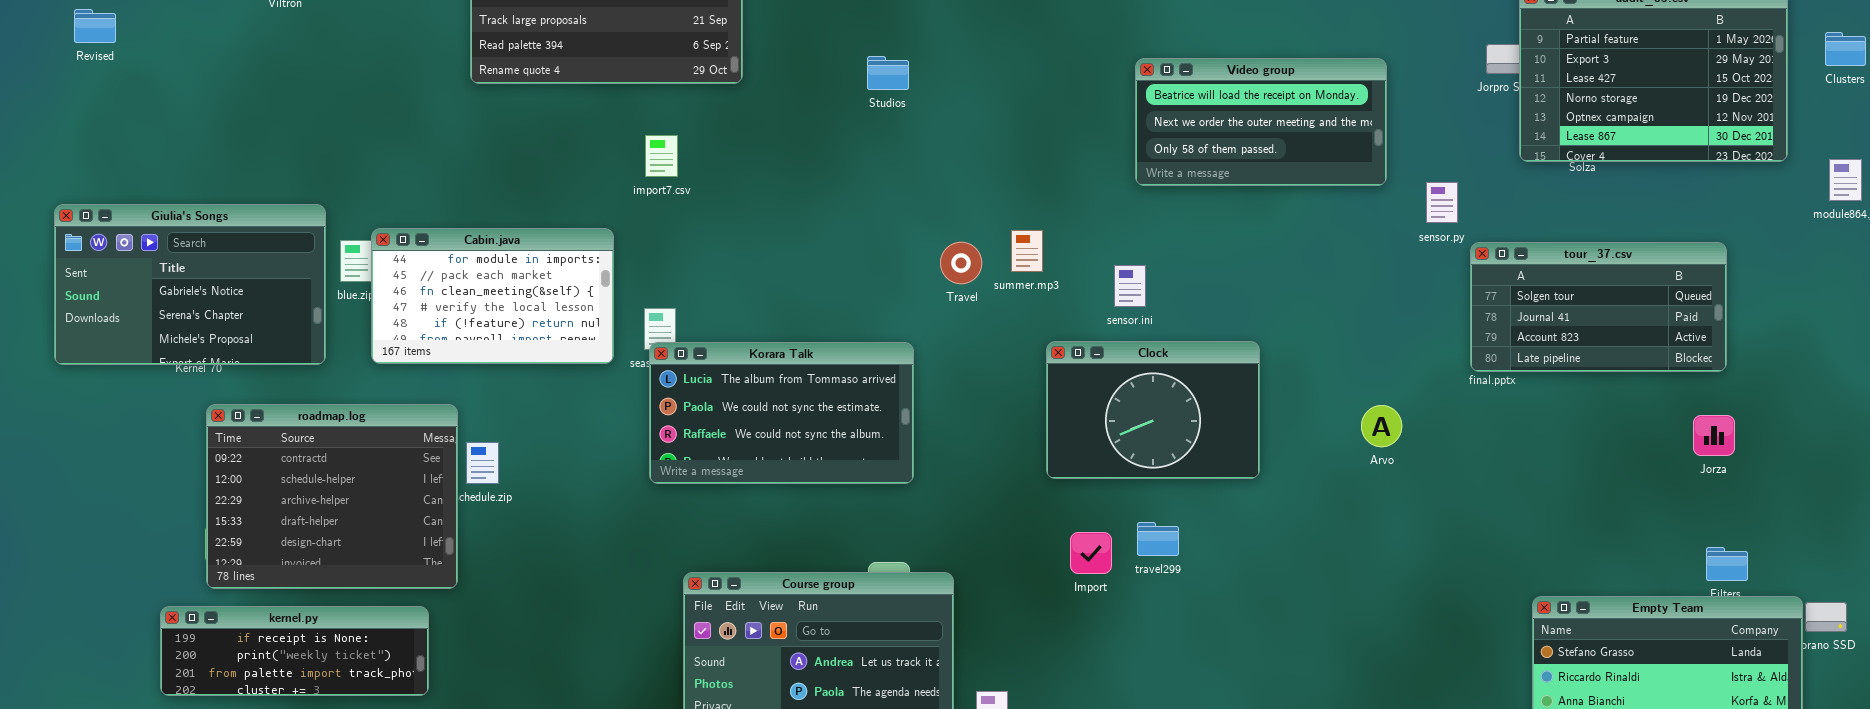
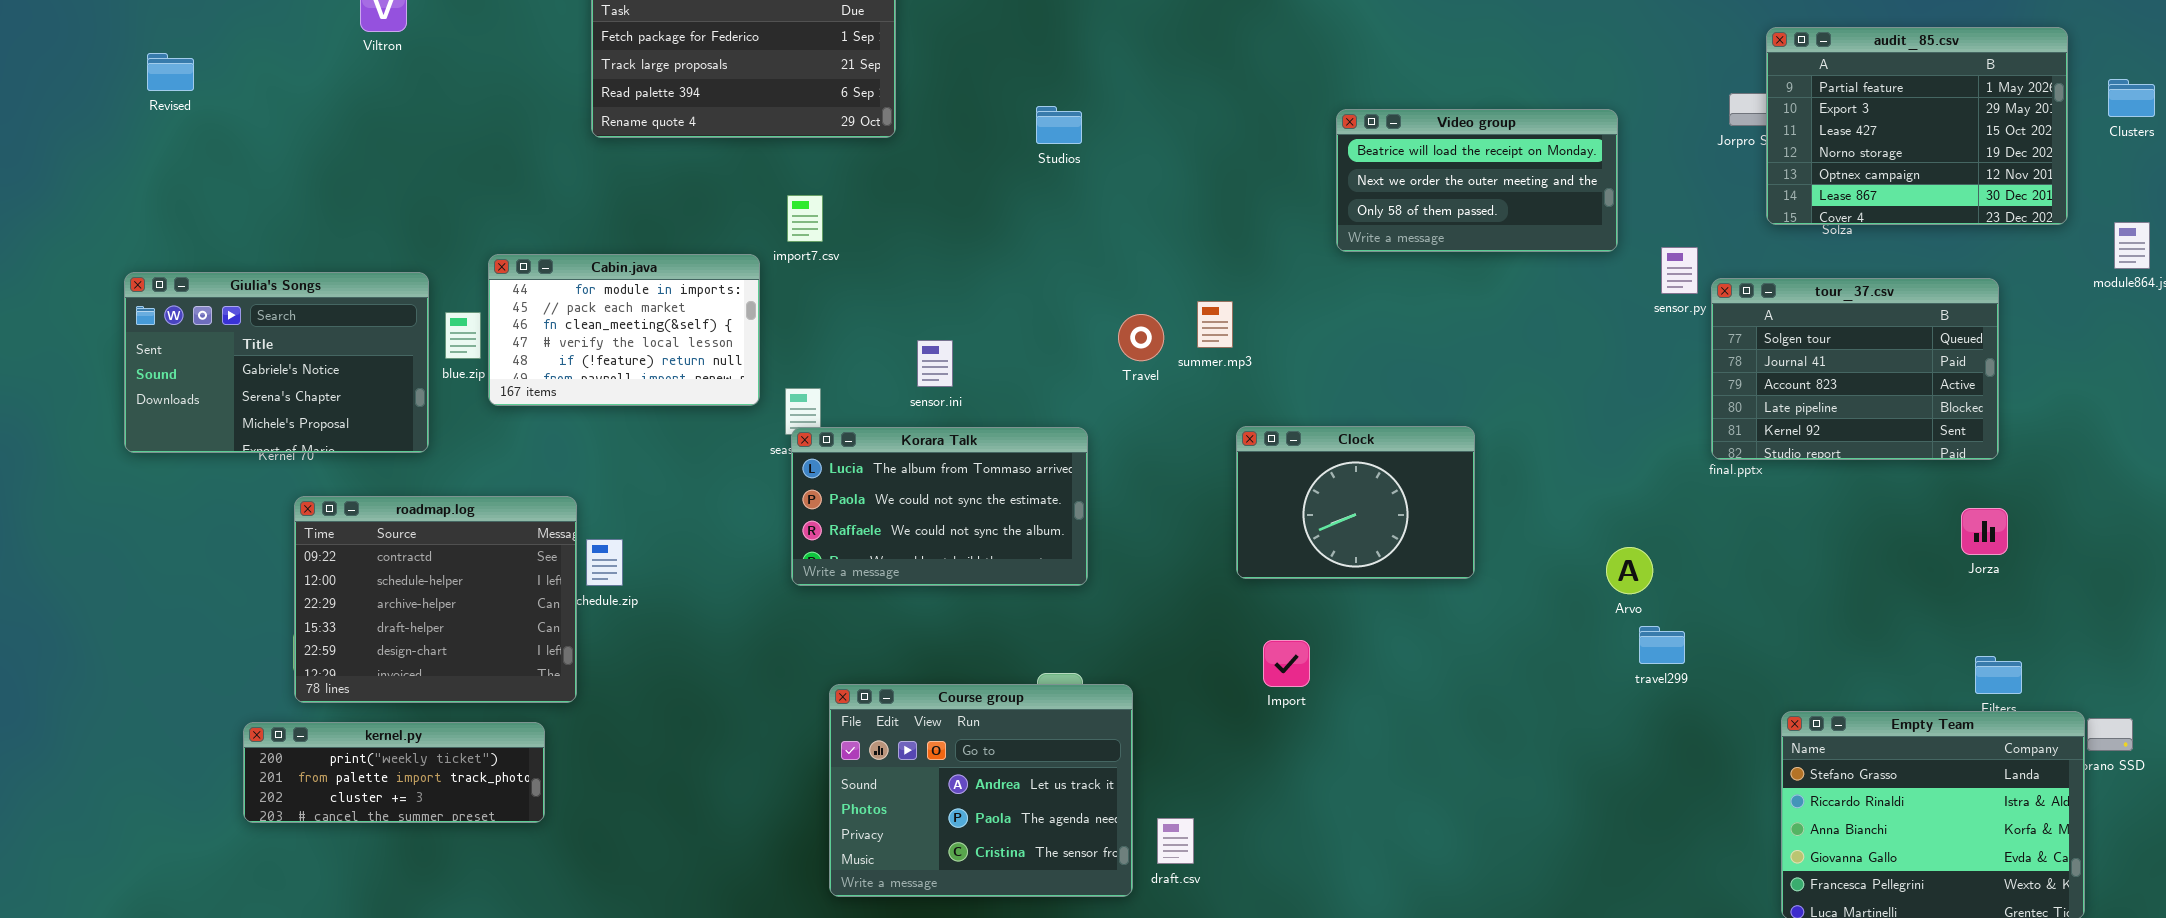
Cabin.java: [371,228,614,364] -> [488,254,760,406], moved
tour_37.csv: [1470,242,1727,372] -> [1711,278,1999,460], resized
sensor.ini: [1114,265,1146,307] -> [917,340,953,387], moved
Arvo: [1361,405,1402,447] -> [1606,547,1653,594], moved
travel299: [1137,522,1179,556] -> [1639,626,1685,664], moved
kernel.py: [160,606,429,696] -> [243,722,545,823], scrolled down 1 row

